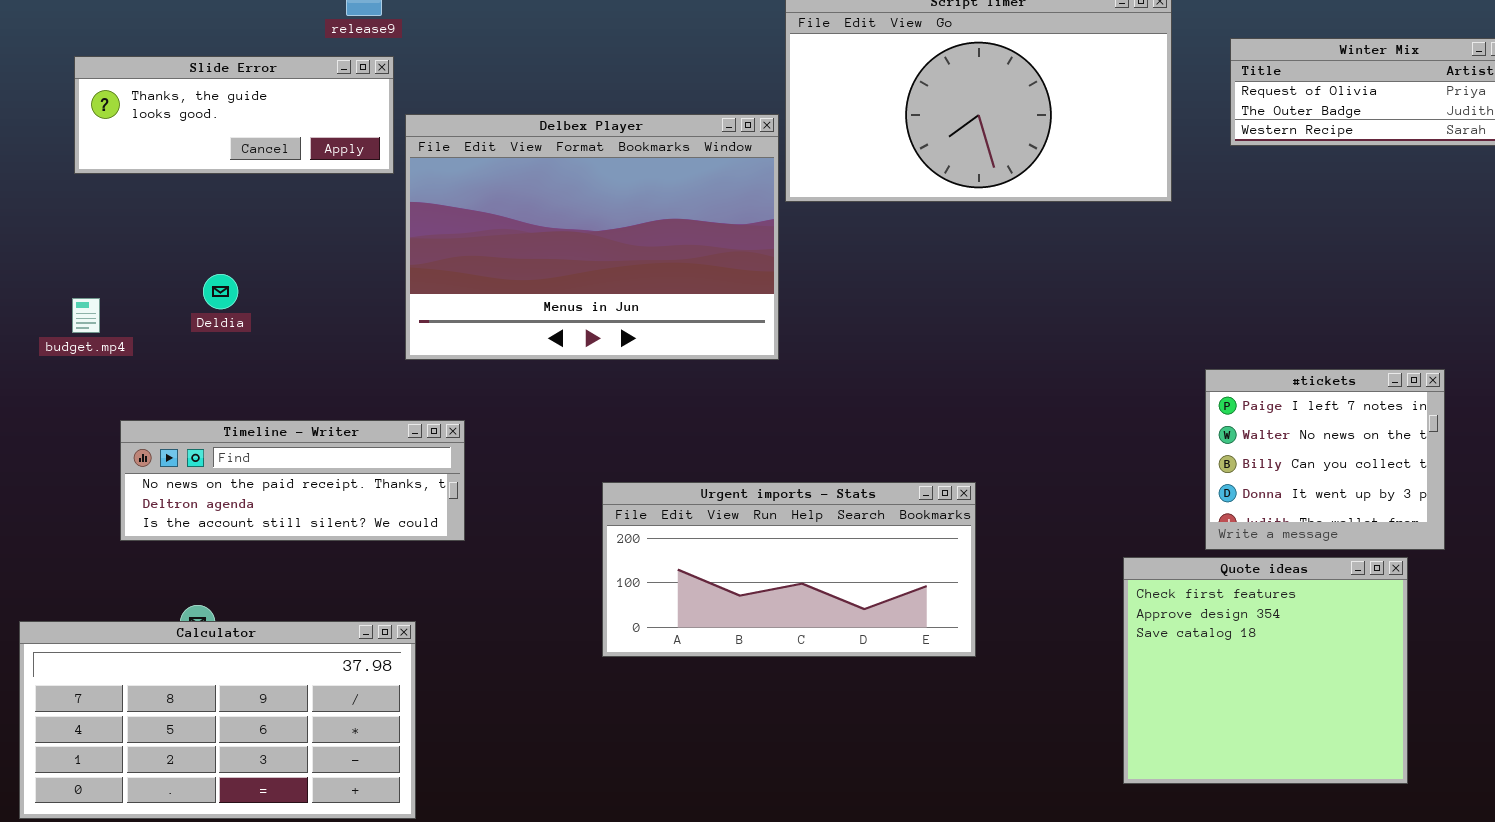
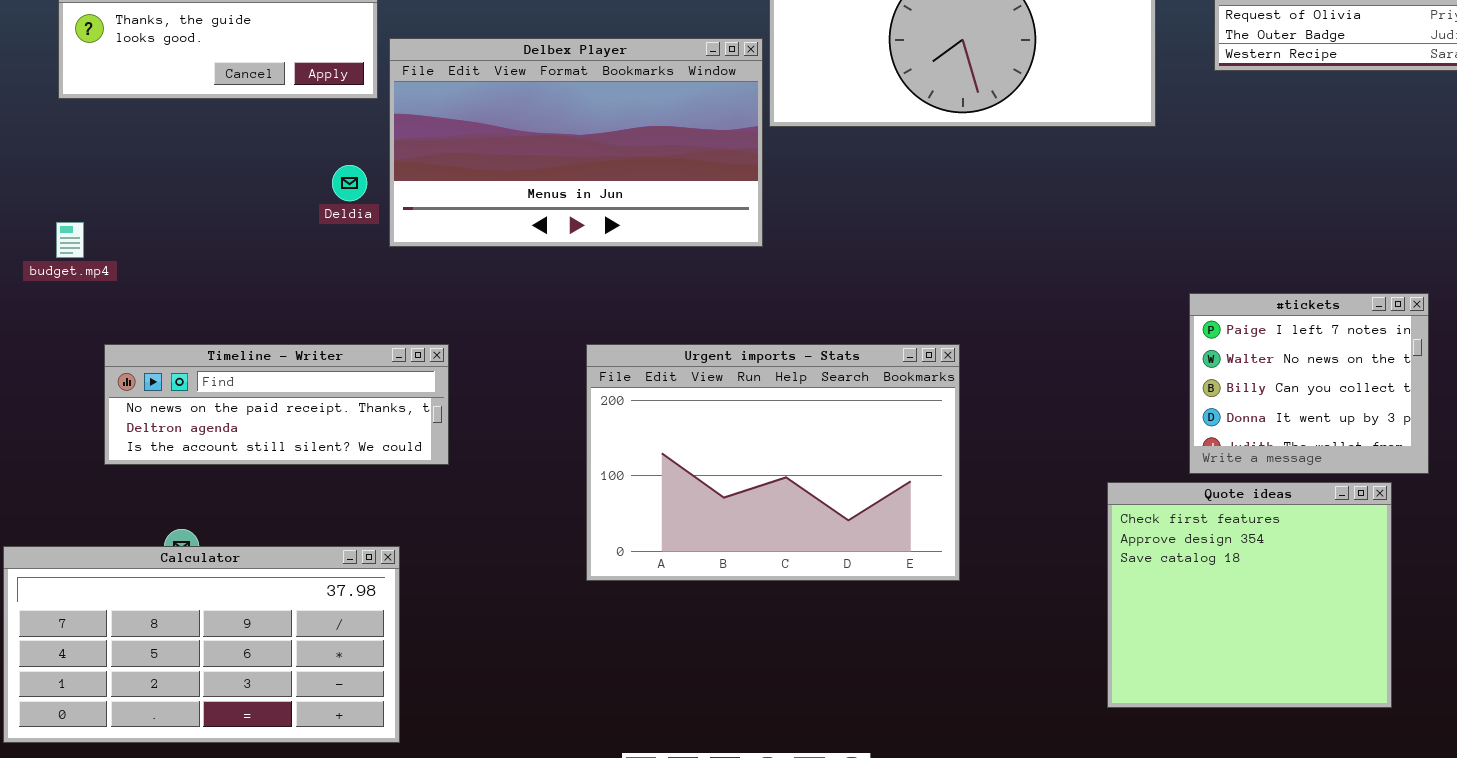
Delbex Player: [405,114,779,360] -> [389,38,763,247], resized
Deldia: [203,274,238,309] -> [332,165,367,201], moved
Urgent imports - Stats: [602,482,976,657] -> [586,344,960,581], resized

